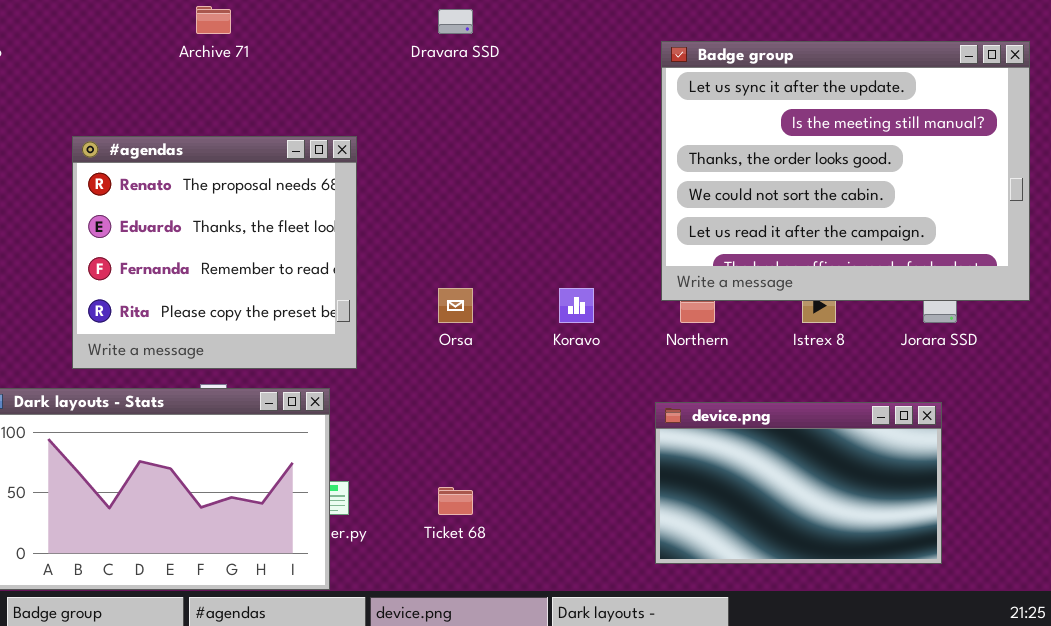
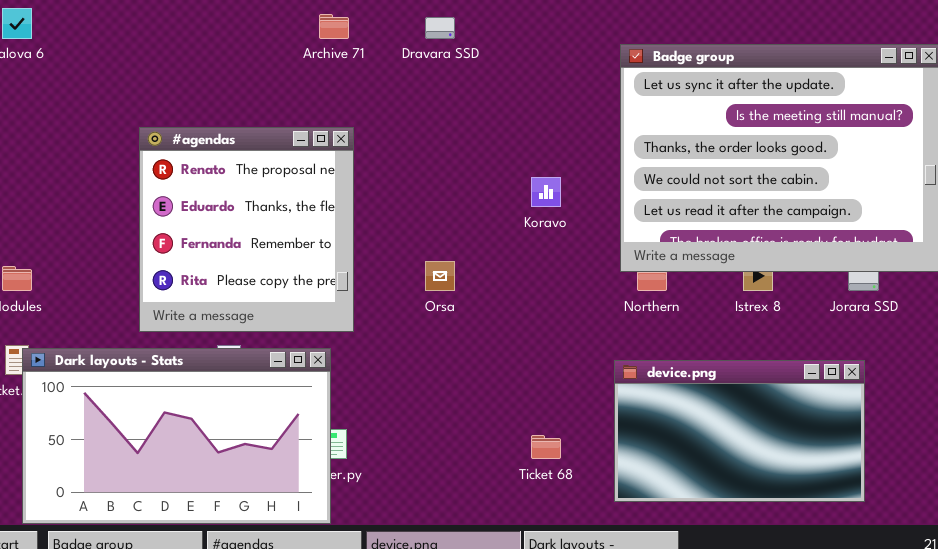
Archive 71: [196,6,231,34] -> [319,14,349,39], moved
#agendas: [72,136,357,369] -> [139,127,354,332], resized
Koravo: [559,288,594,323] -> [531,177,561,207], moved
Ticket 68: [438,487,473,515] -> [531,435,561,459], moved

